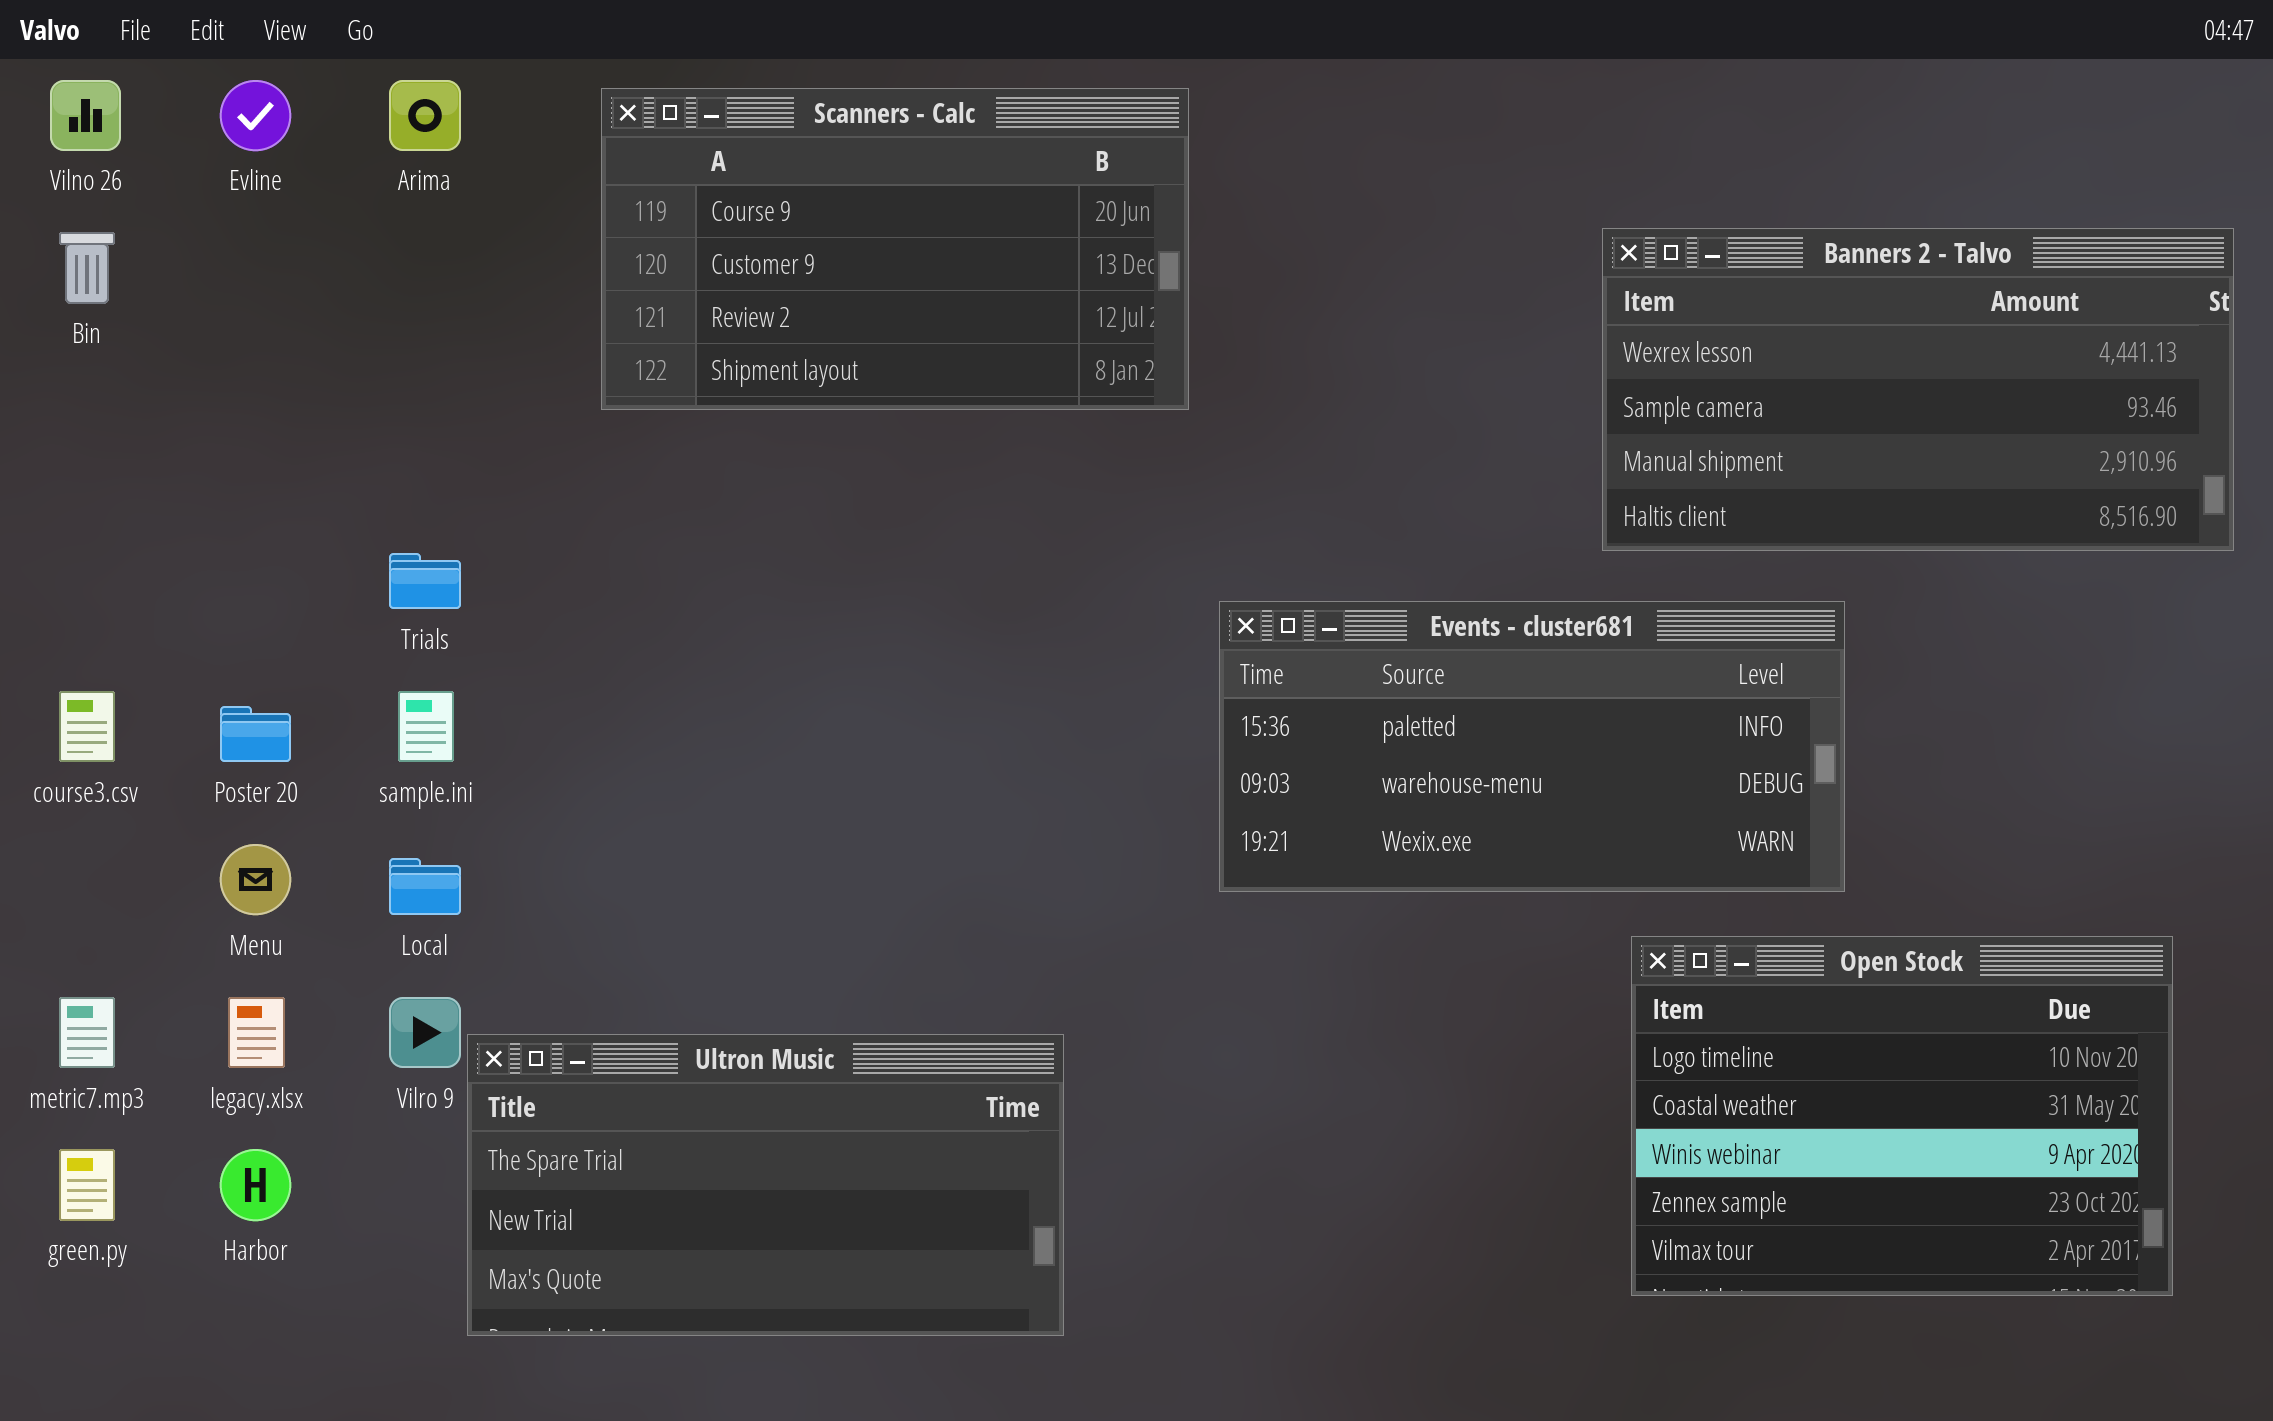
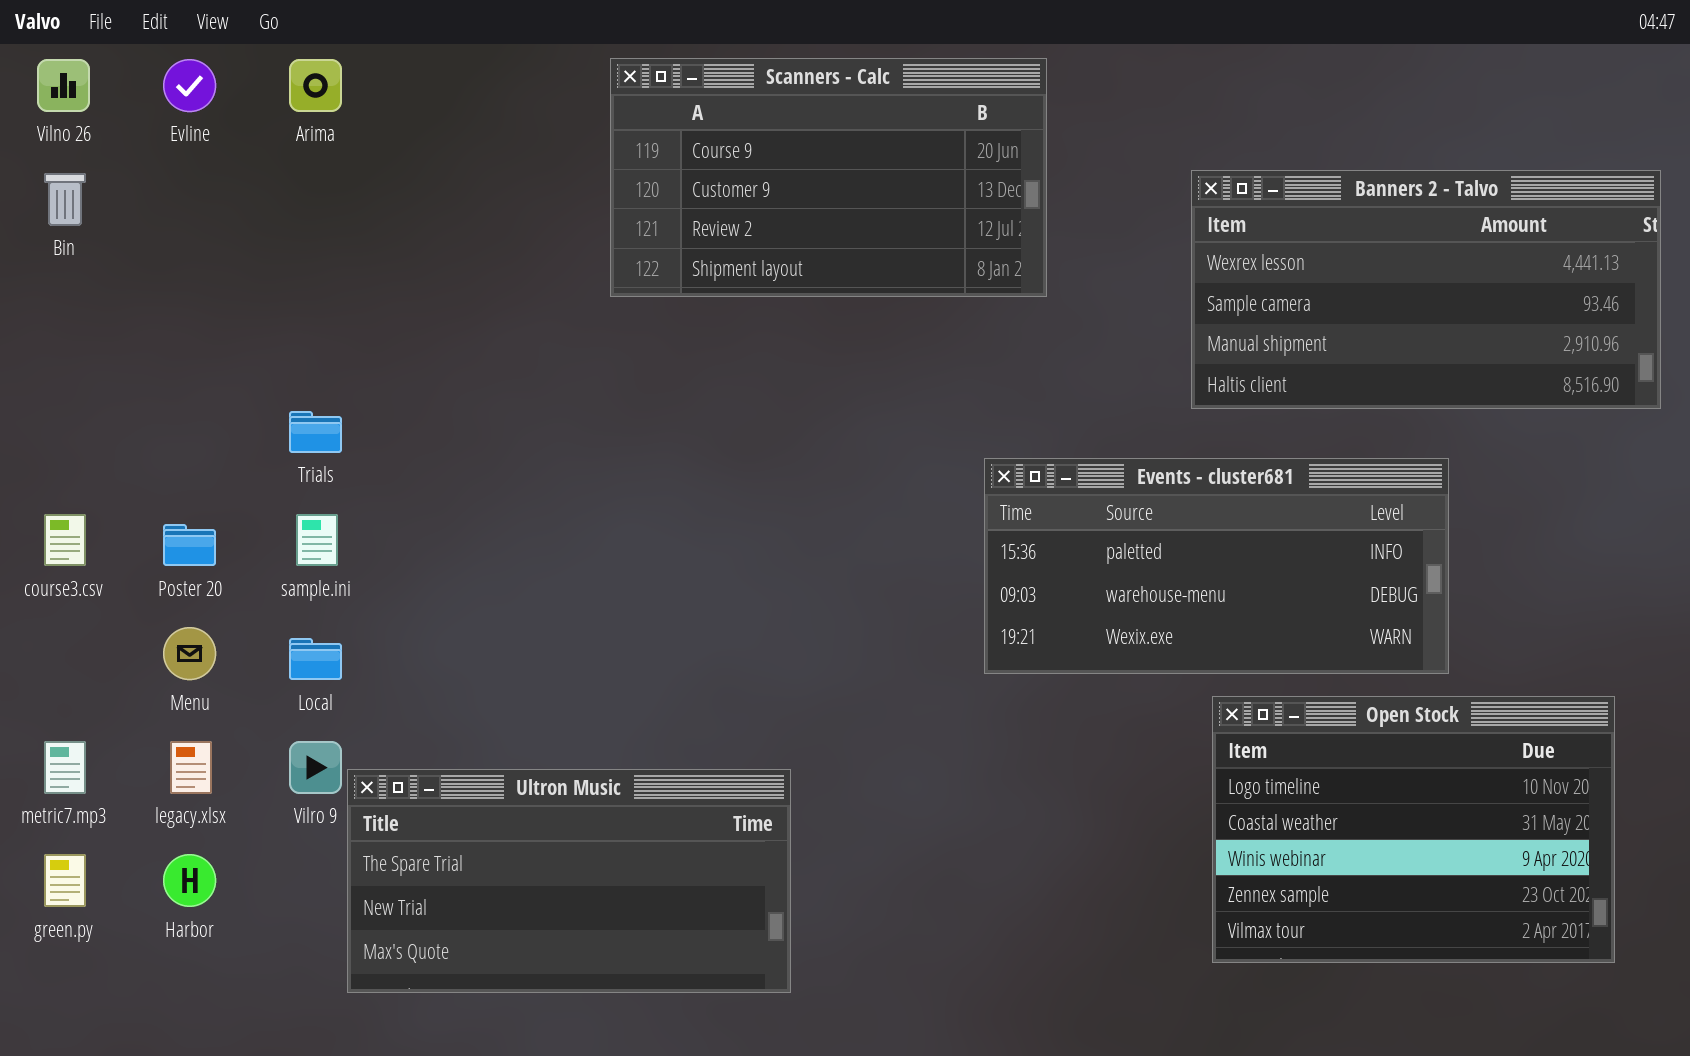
Scanners - Calc: [601,88,1189,410] -> [610,58,1047,297], moved
Events - cluster681: [1219,601,1845,892] -> [984,458,1449,674], moved

